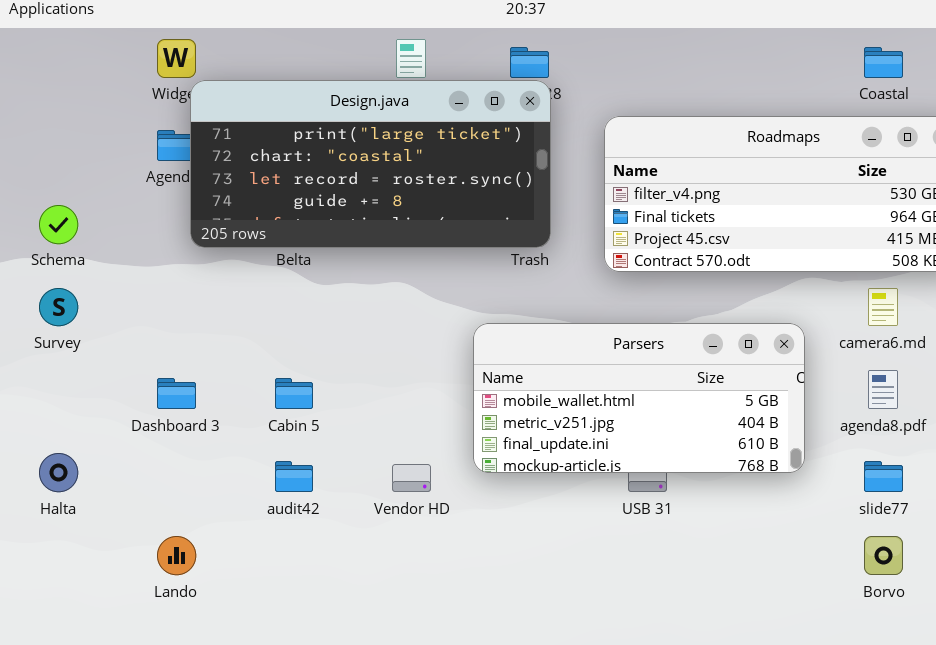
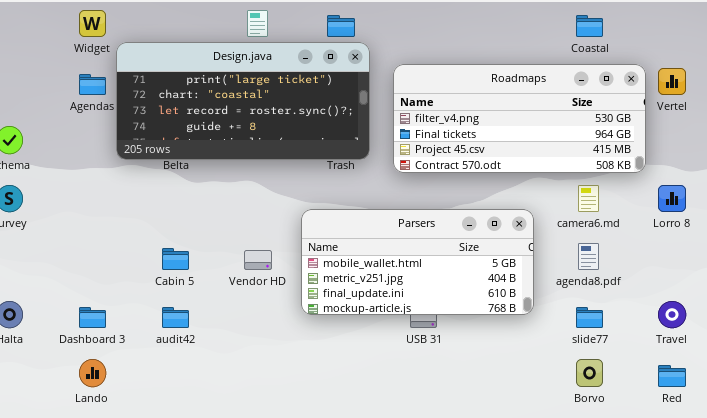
Design.java: [190,80,551,248] -> [116,42,370,160], moved
Dashboard 3: [157,378,196,409] -> [79,307,106,328], moved
Vendor HD: [392,464,431,492] -> [244,250,272,270], moved

